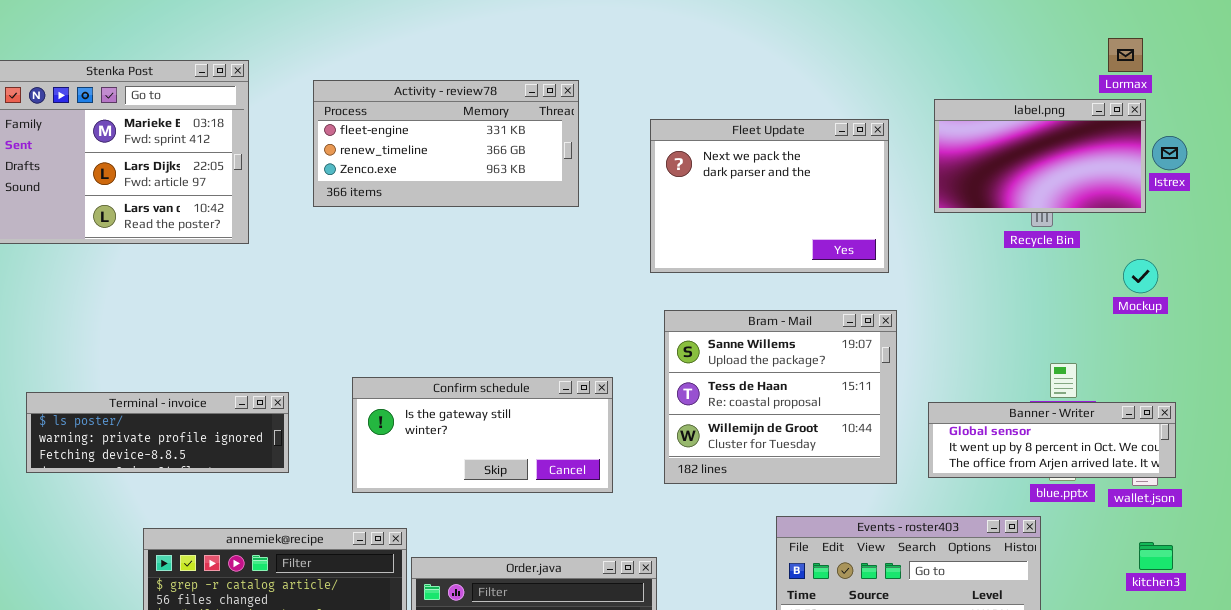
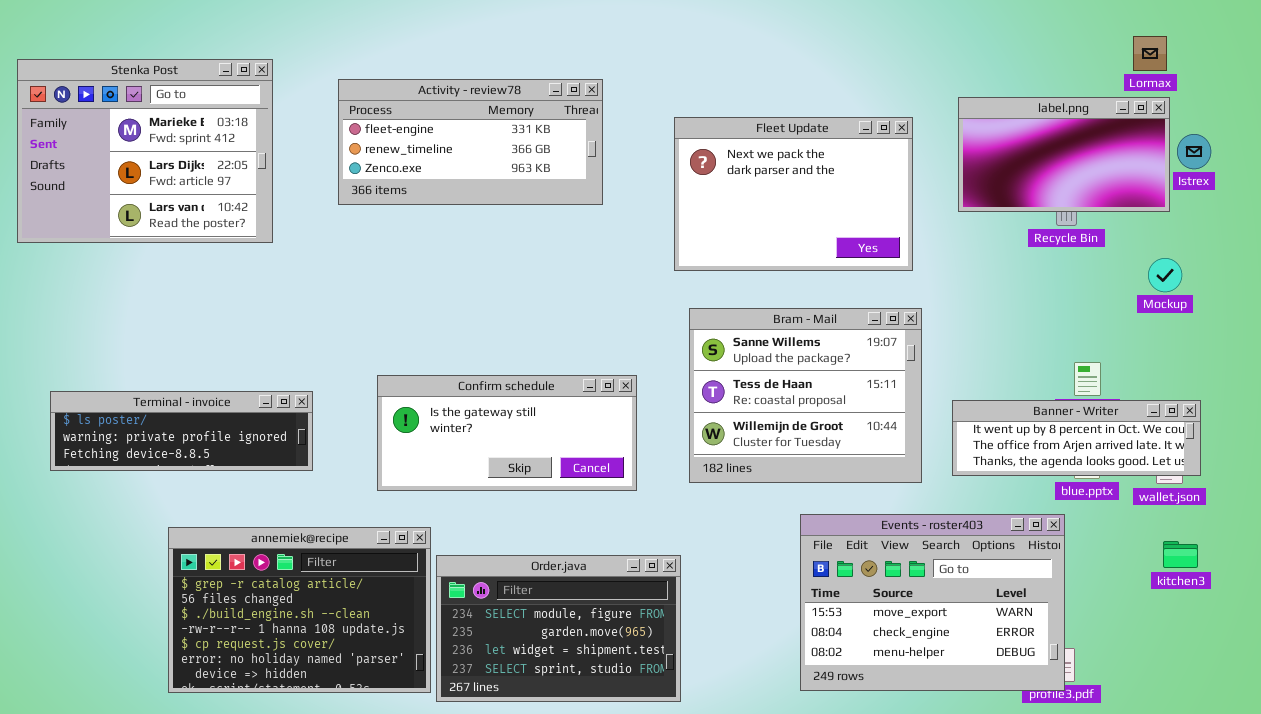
Banner - Writer: [928,402,1176,478] -> [952,400,1201,476], scrolled down 1 row

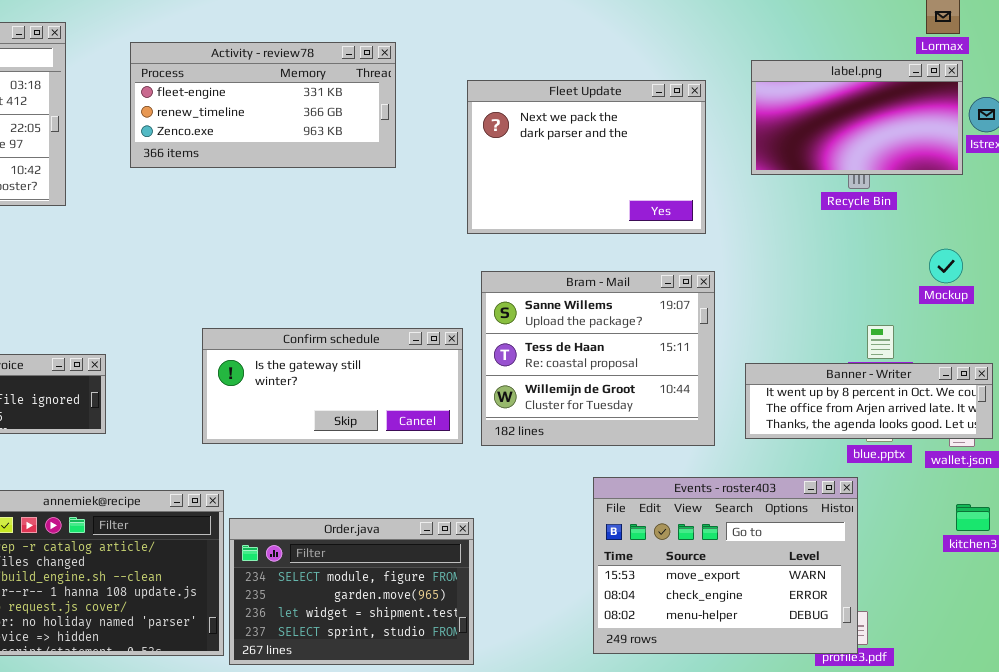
Mockup: [1148,258,1182,292] -> [929,249,963,283], moved
Confirm schedule: [377,375,637,491] -> [202,328,463,444], moved

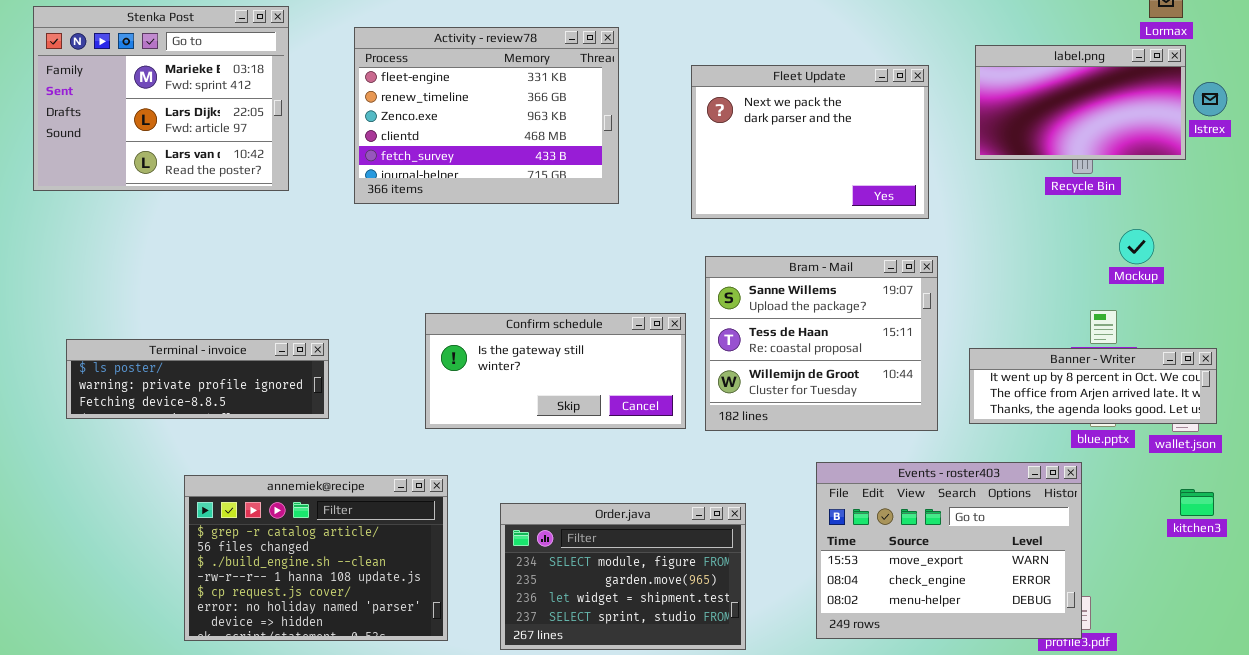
Activity - review78: [130,42,396,168] -> [354,27,619,204], resized
Mockup: [929,249,963,283] -> [1119,229,1154,264], moved
Order.java: [229,518,474,665] -> [500,503,746,650], moved

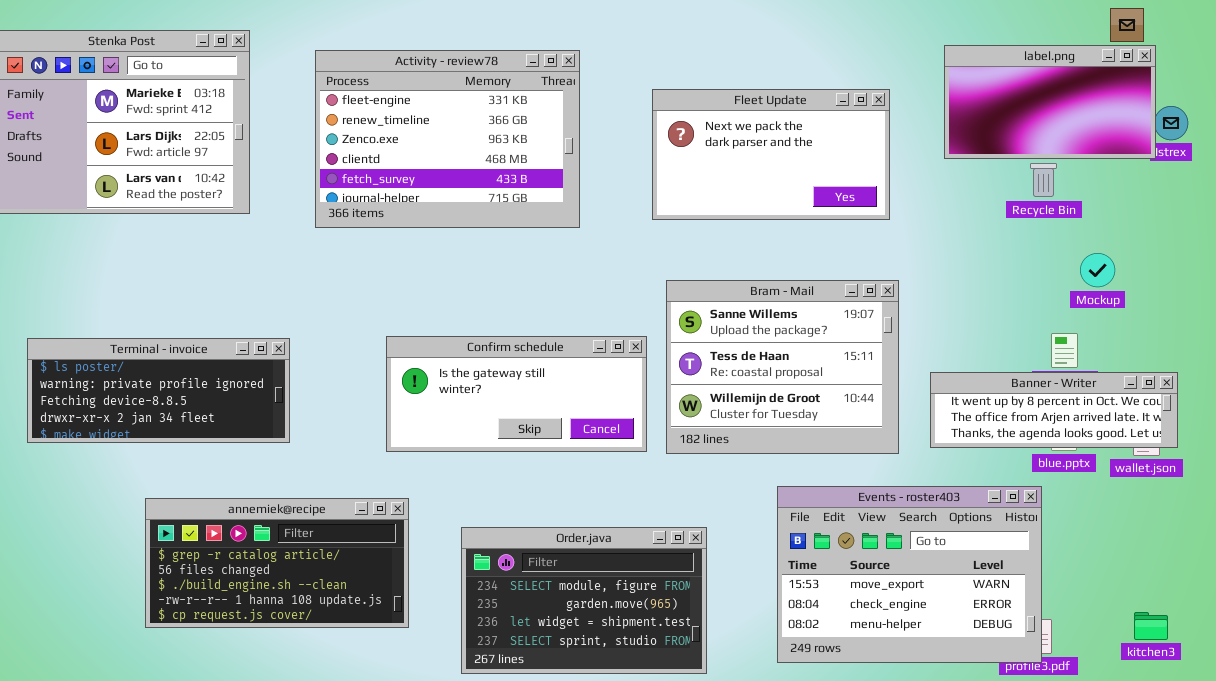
label.png: [975,45,1186,160] -> [944,45,1156,159], moved
Fleet Update: [691,65,929,219] -> [652,89,890,220], resized
Terminal - invoice: [66,339,329,419] -> [27,338,290,443], resized
annemiek@recipe: [184,475,448,641] -> [145,498,409,628], resized
kitchen3: [1180,489,1214,516] -> [1134,612,1168,640], moved

